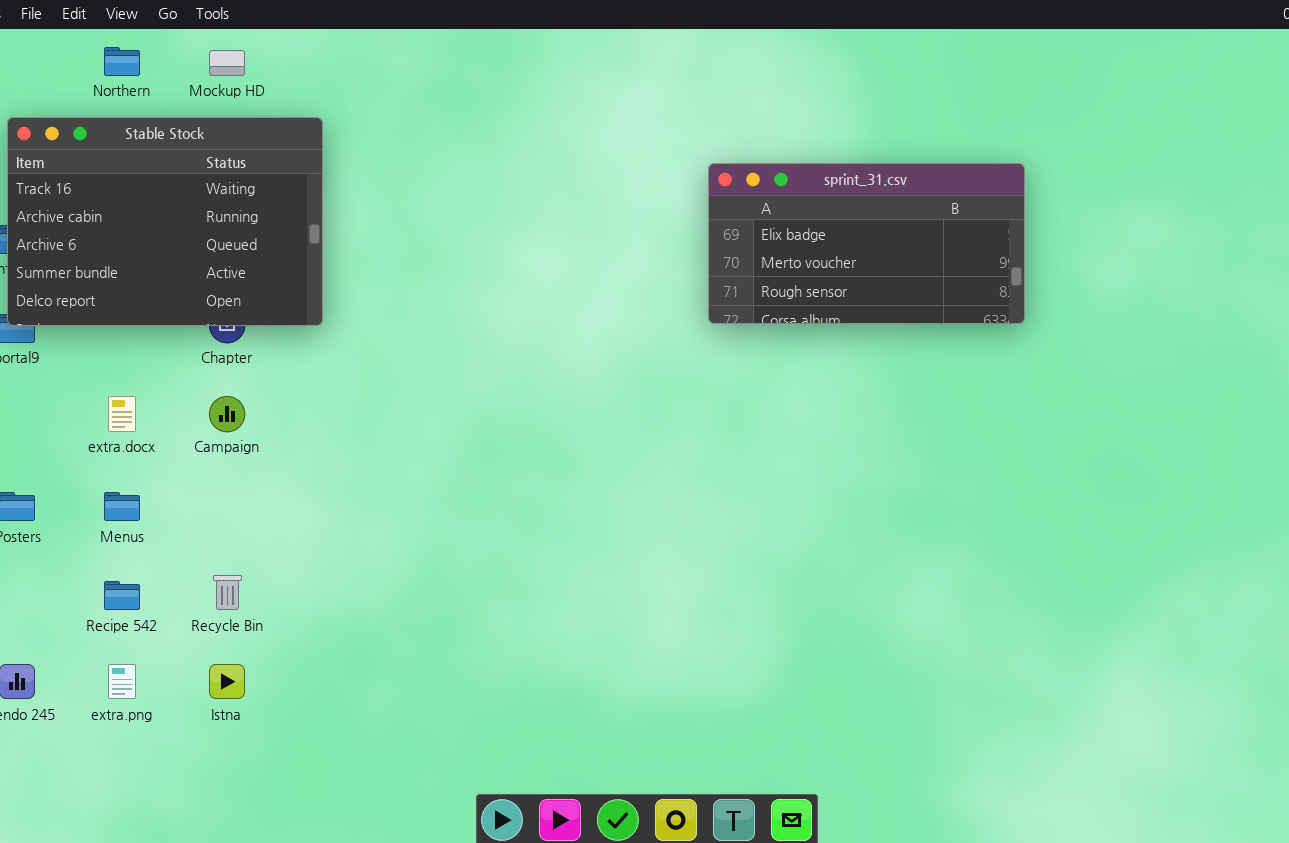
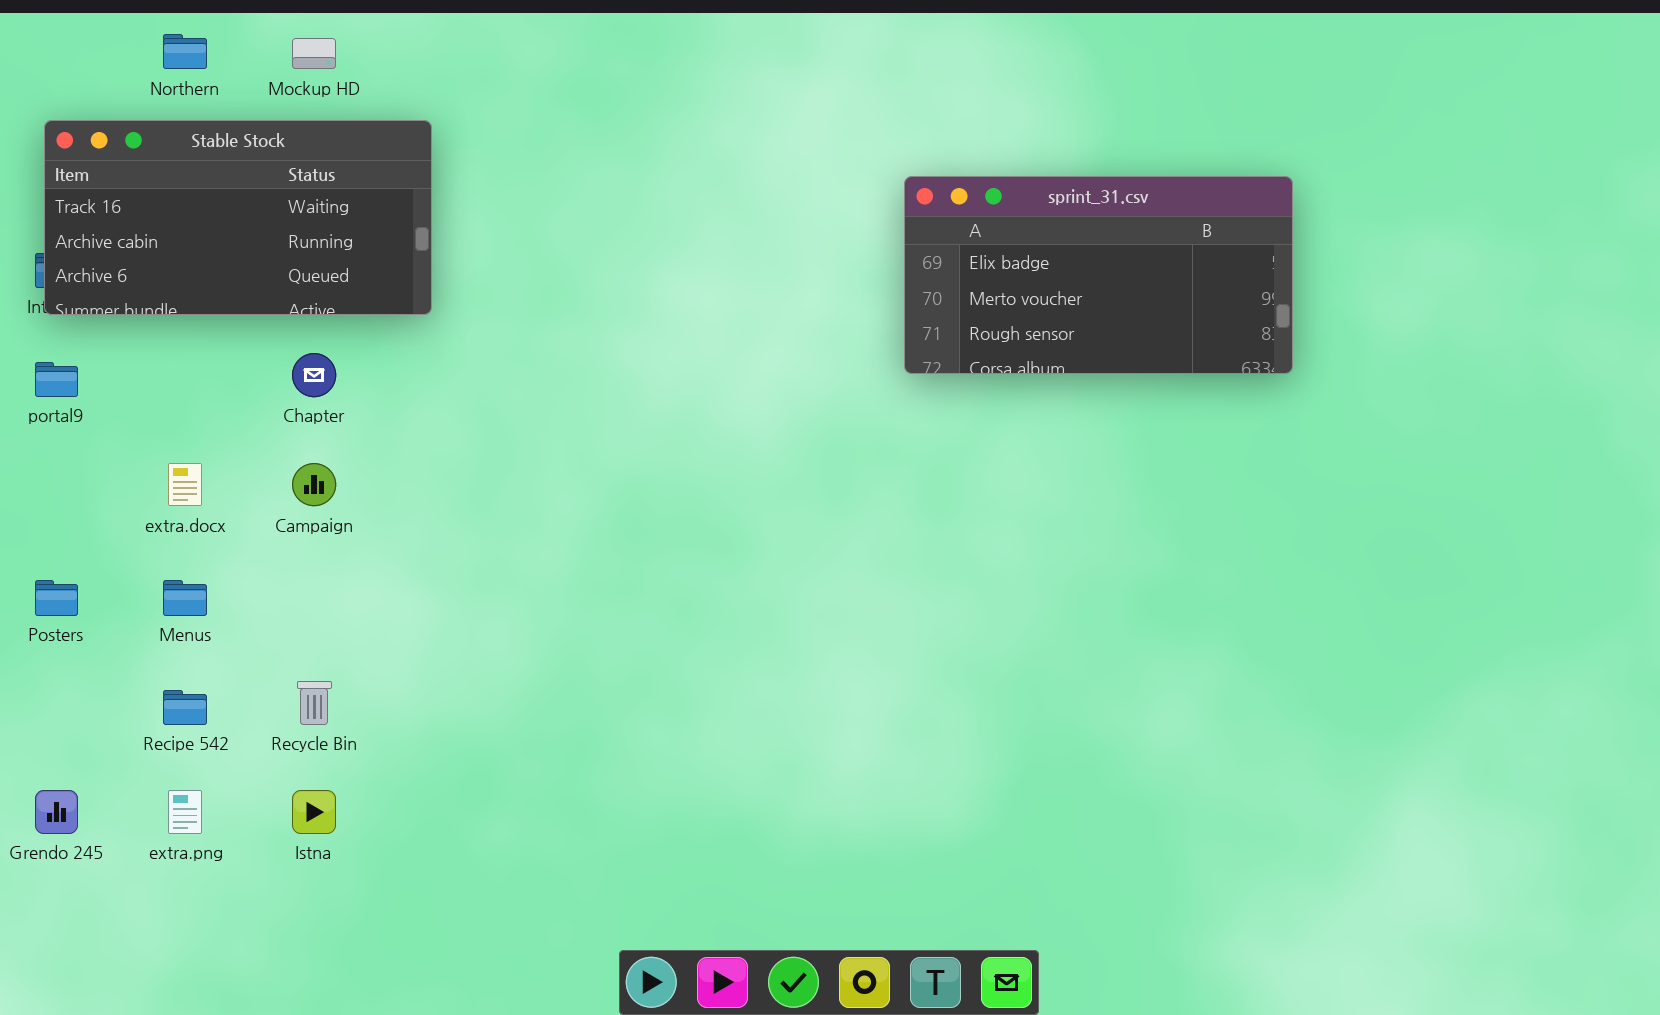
Stable Stock: [7,117,323,326] -> [44,120,432,315], resized

